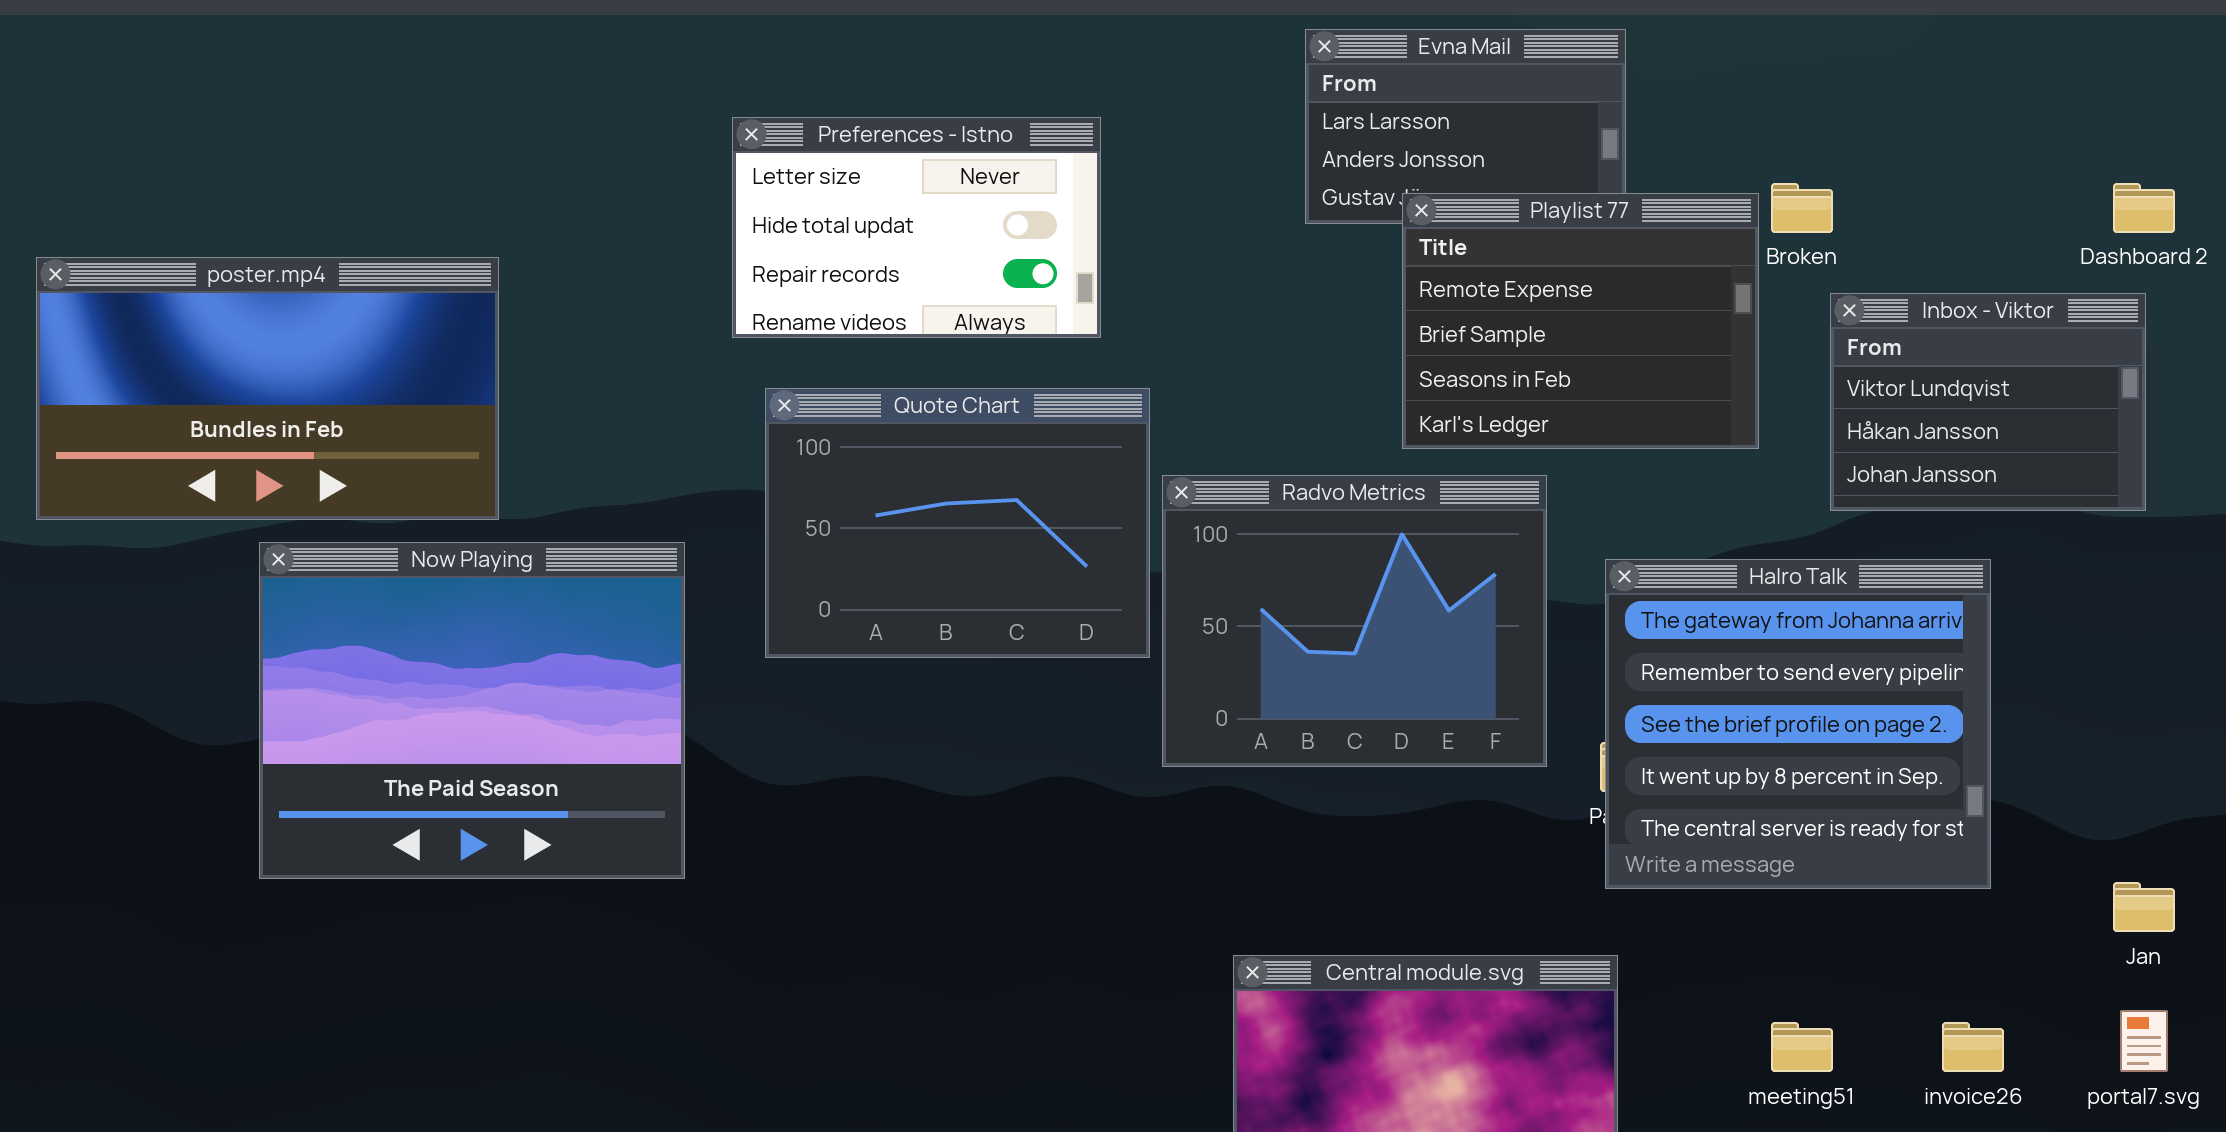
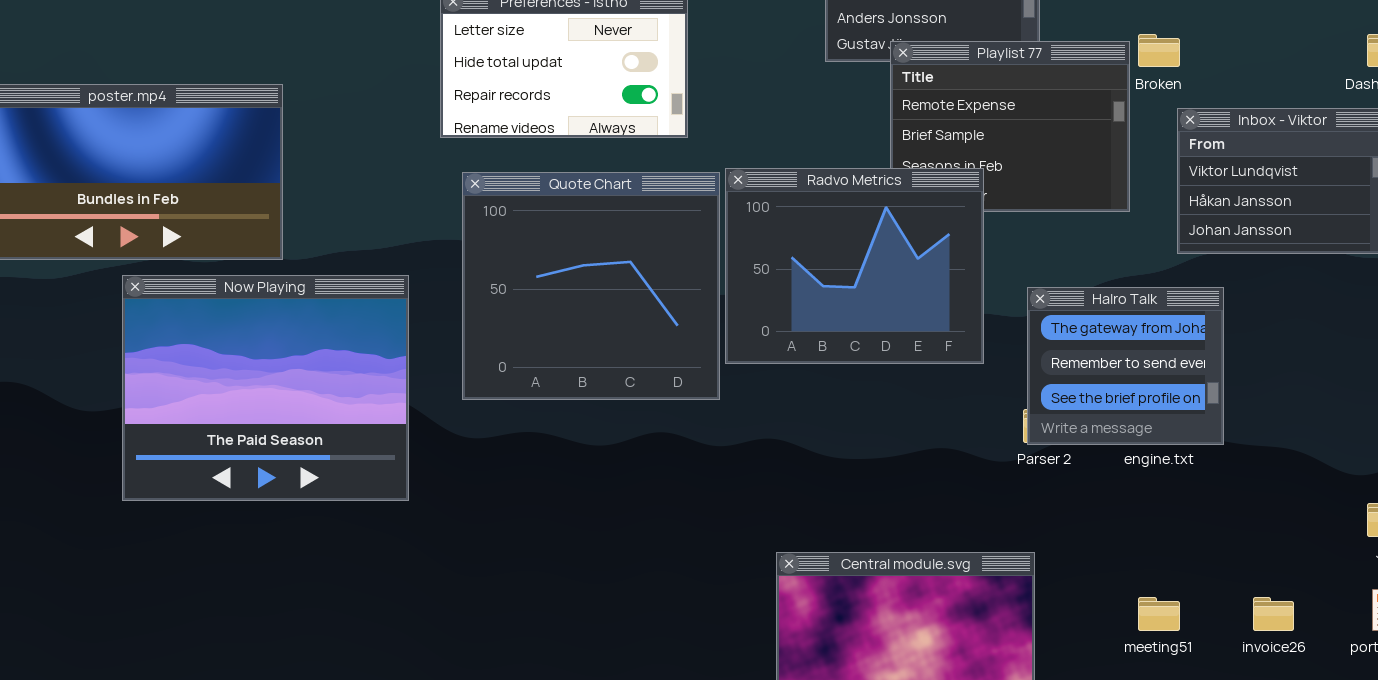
Quote Chart: [765,388,1150,658] -> [462,172,720,400], resized
Radvo Metrics: [1162,475,1547,767] -> [725,168,984,364], moved
Halro Talk: [1605,559,1991,889] -> [1027,287,1224,445], resized

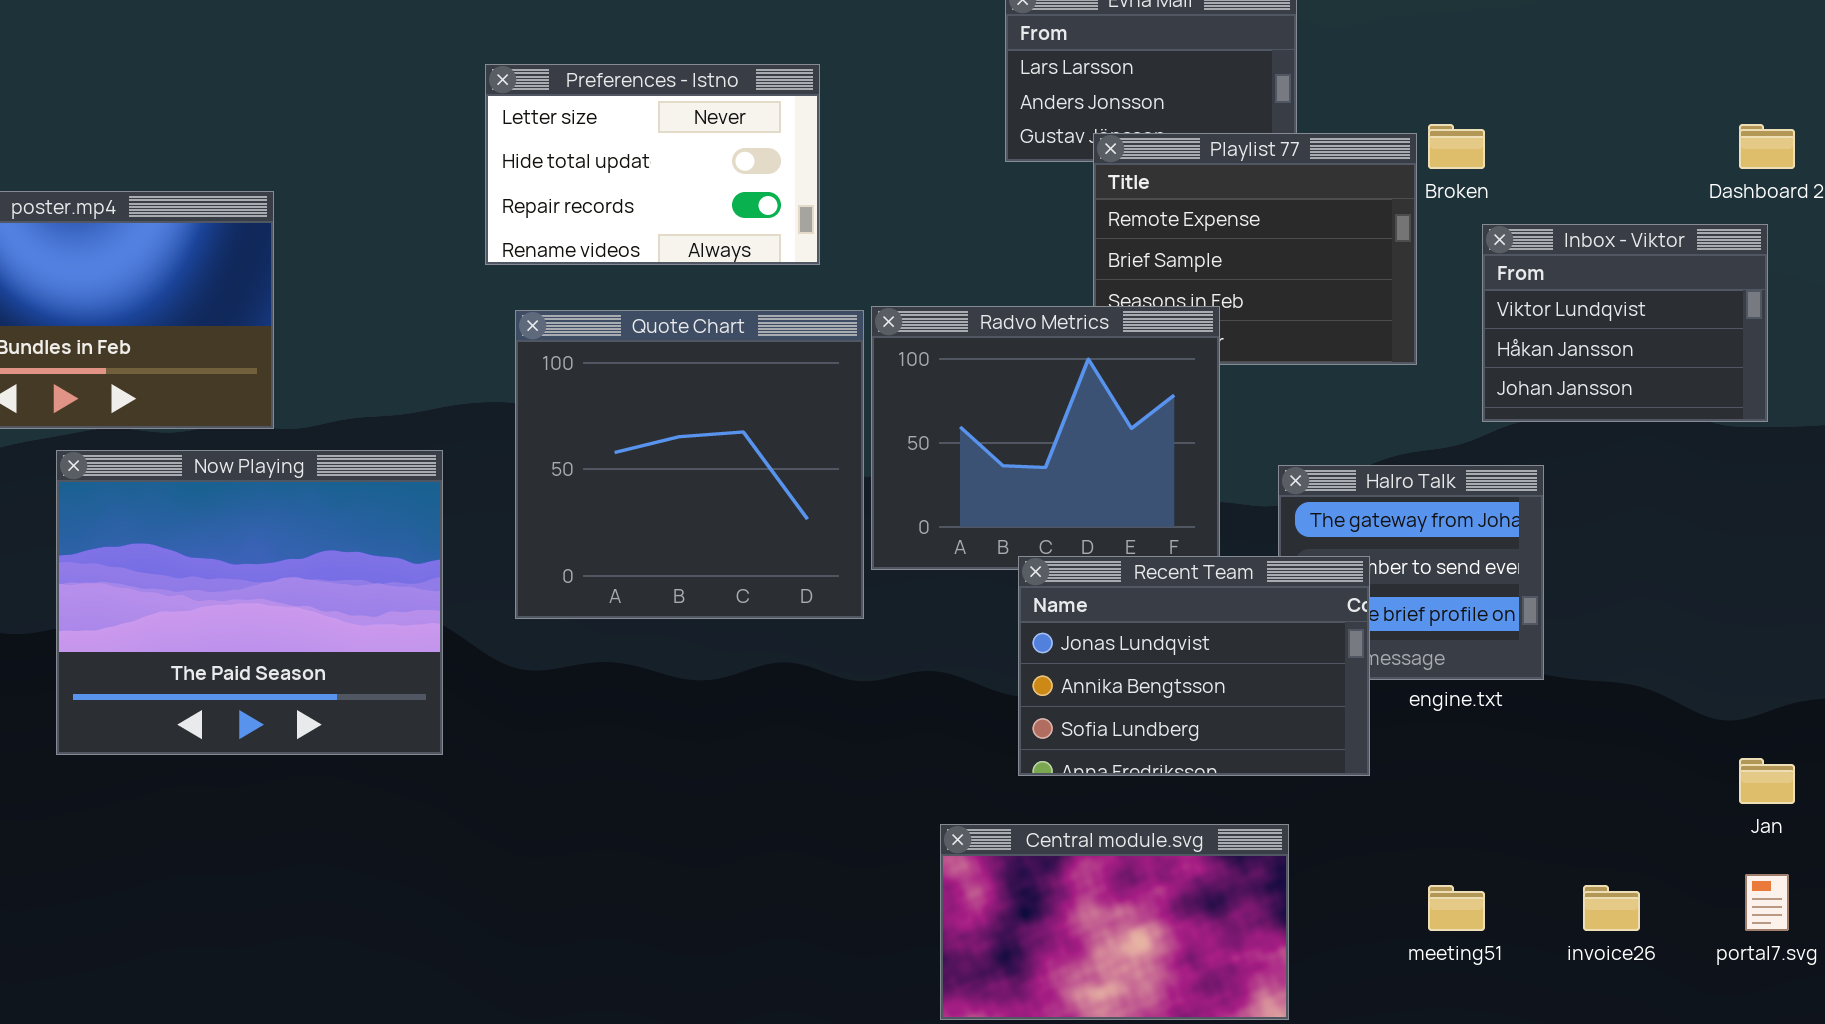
Recent Team: none -> [1018,556,1370,776], opened

